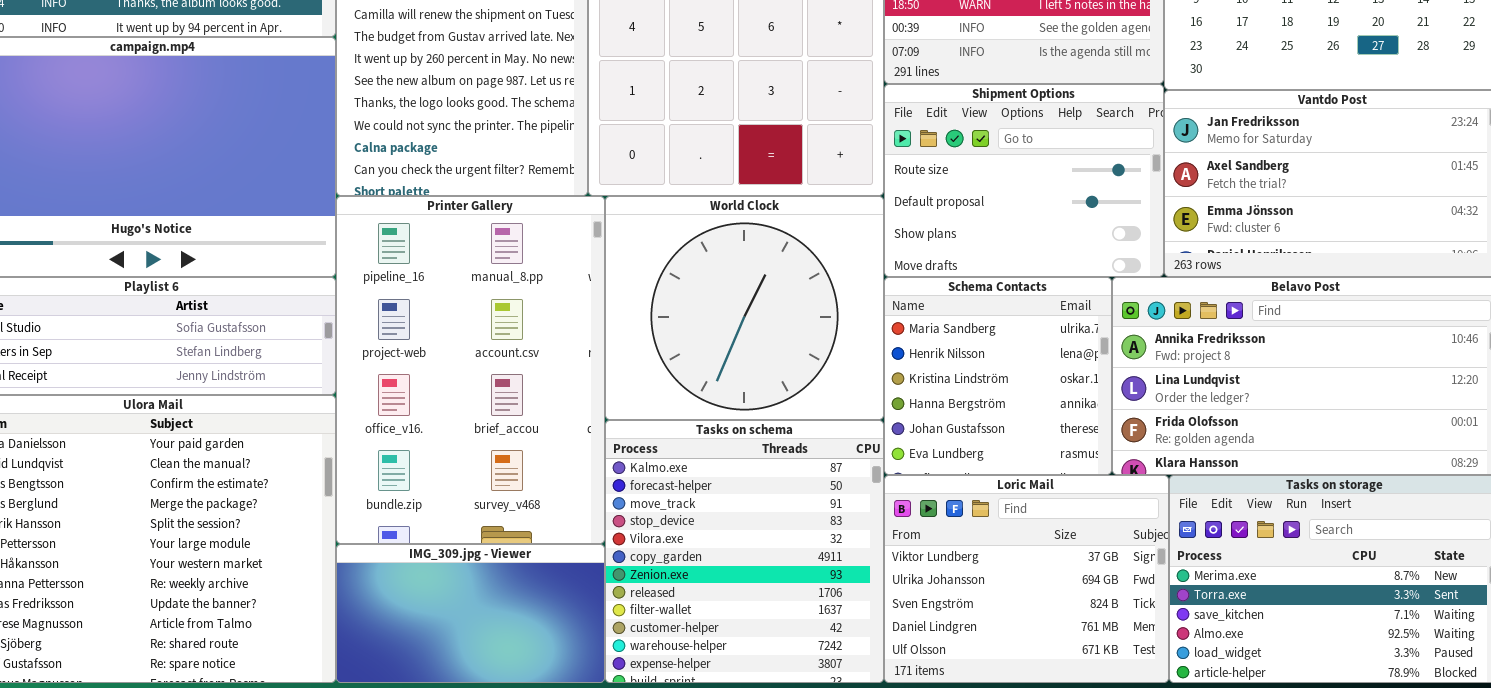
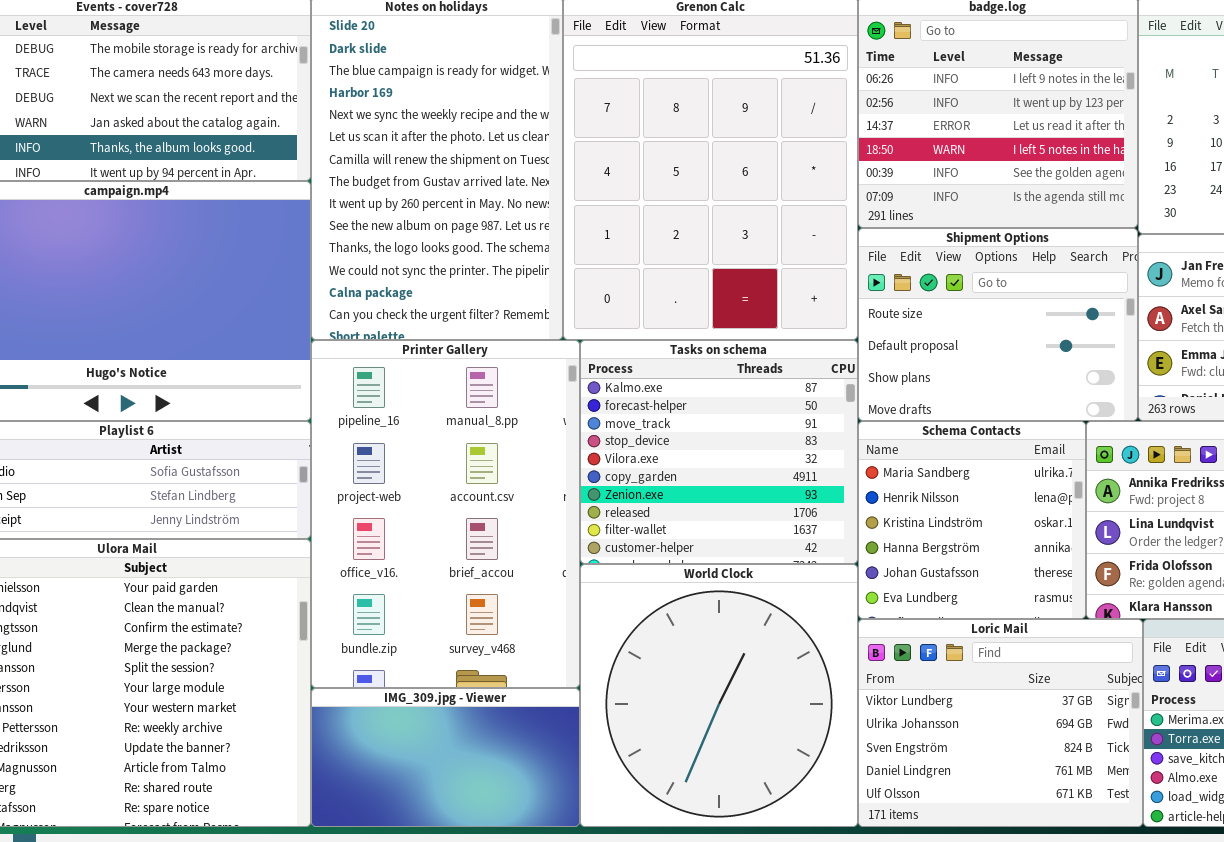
World Clock: [605,196,884,420] -> [580,564,858,827], moved, resized
Tasks on schema: [605,420,884,683] -> [580,340,858,564], moved, resized

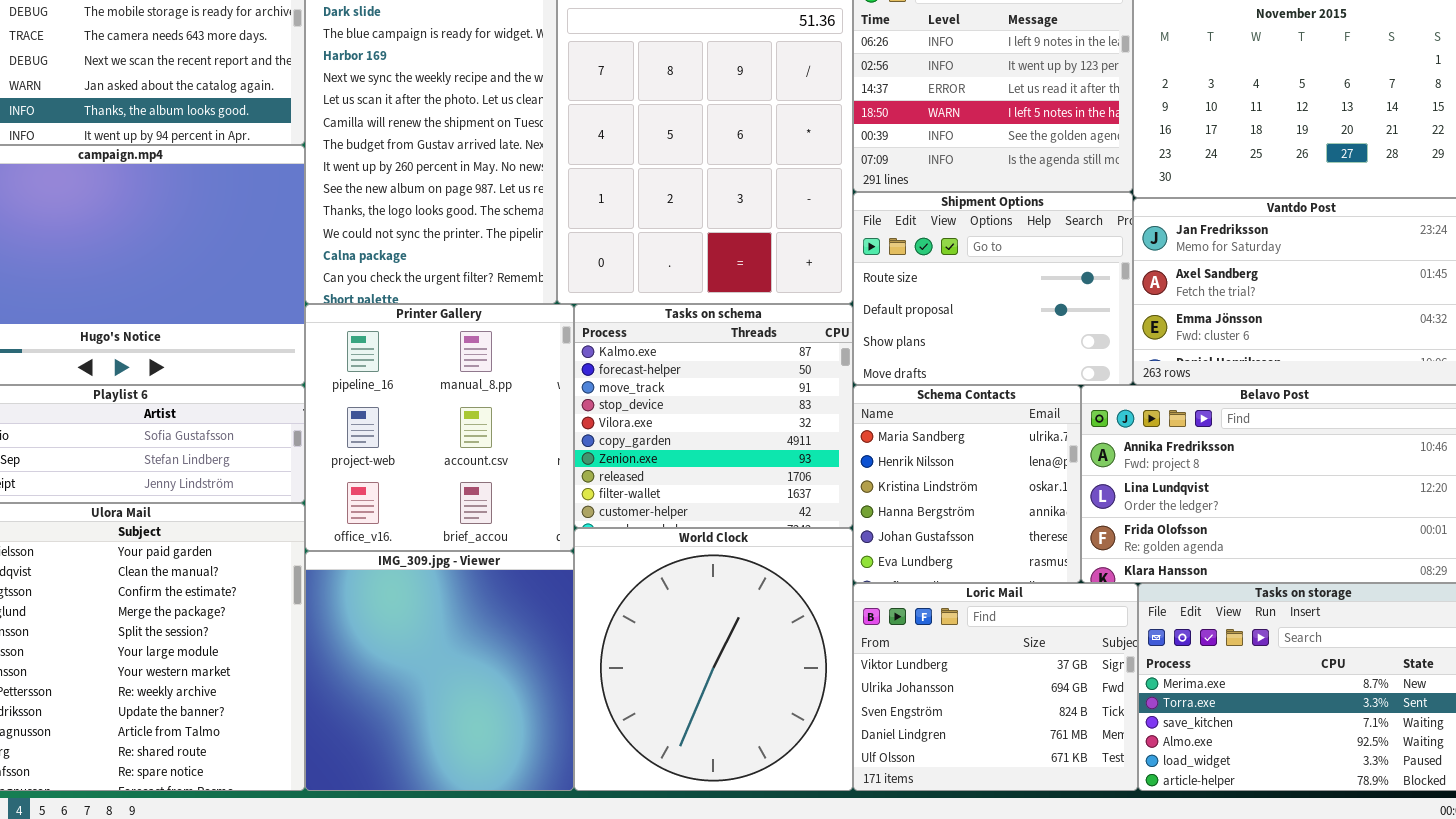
Printer Gallery: [311,340,580,688] -> [305,304,574,551], resized
IMG_309.jpg - Viewer: [311,688,580,827] -> [305,551,574,791], resized

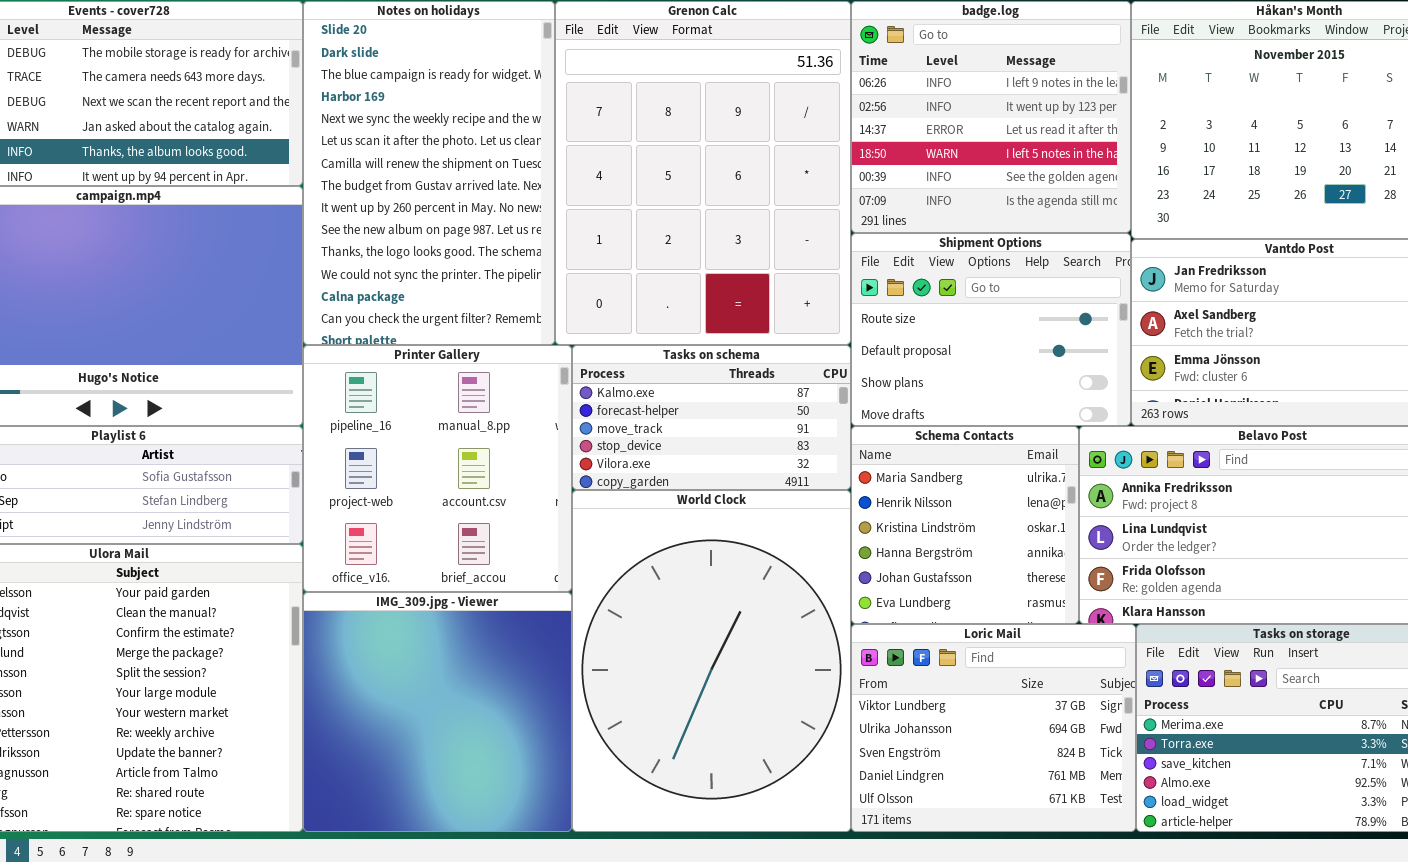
Tasks on schema: [574,304,853,528] -> [572,345,851,490], resized
World Clock: [574,528,853,791] -> [572,490,851,832], resized

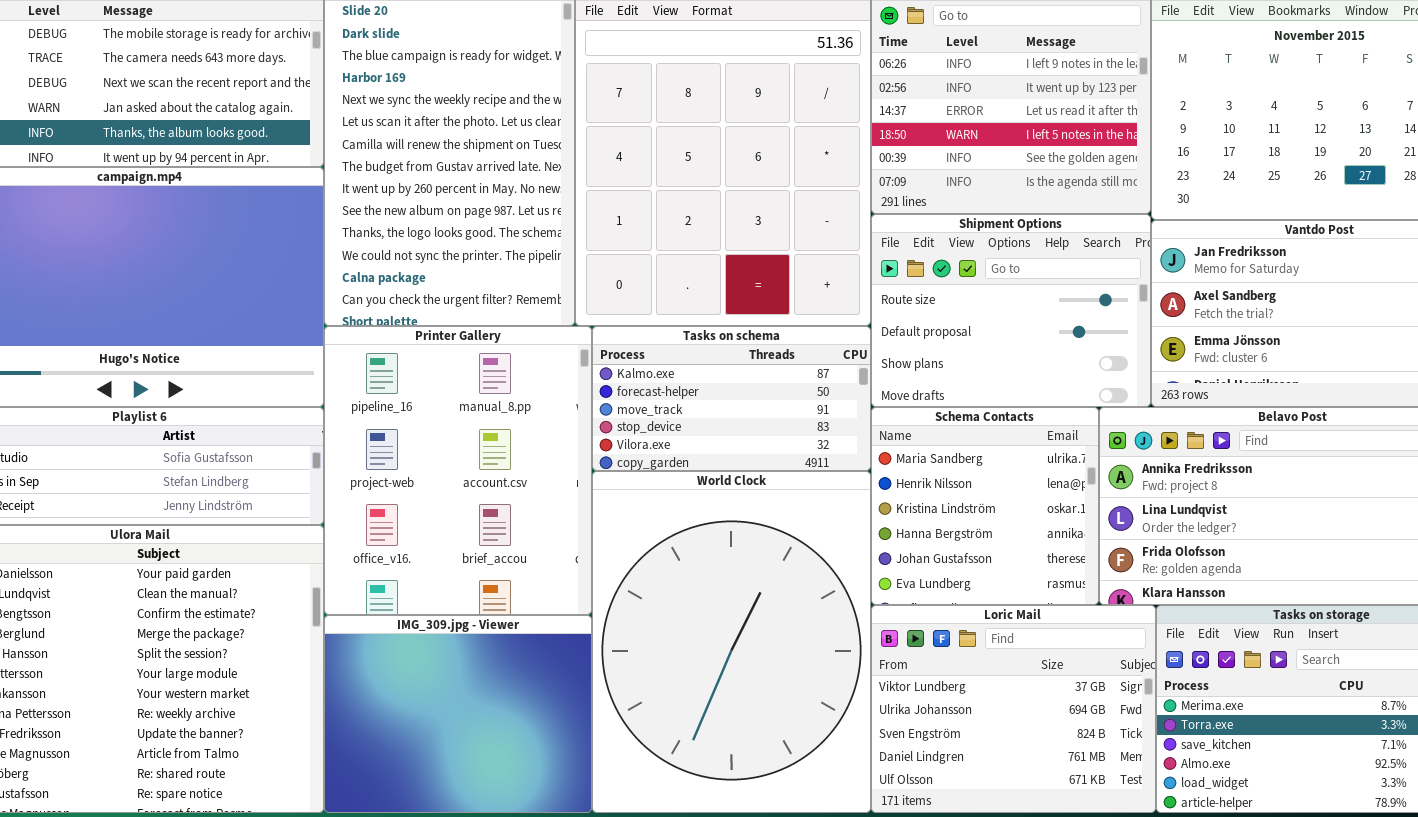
Printer Gallery: [303,345,572,592] -> [324,326,592,615], resized
IMG_309.jpg - Viewer: [303,592,572,832] -> [324,615,592,813], resized

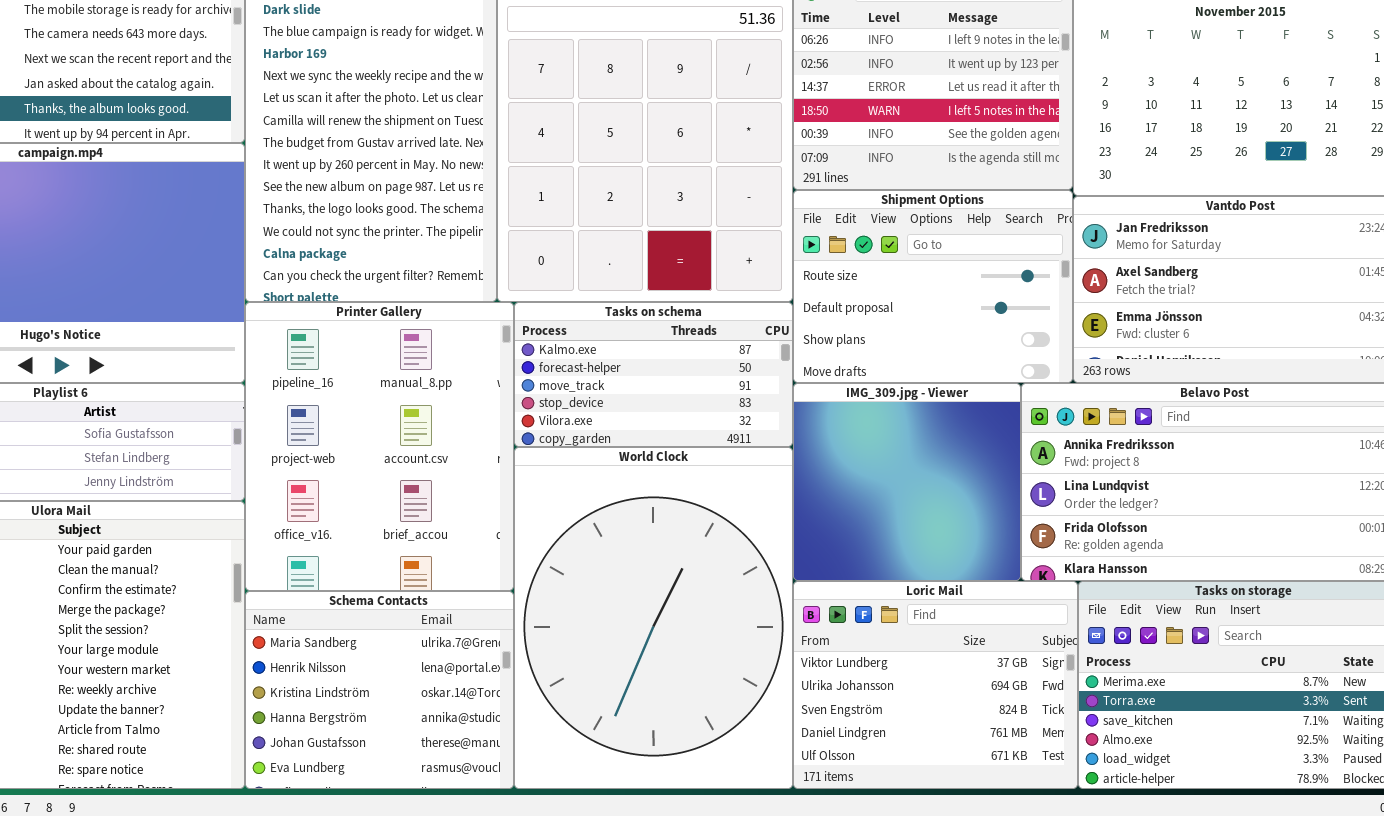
Schema Contacts: [871,407,1099,605] -> [245,591,514,789], moved, resized
IMG_309.jpg - Viewer: [324,615,592,813] -> [793,383,1021,581], moved, resized

